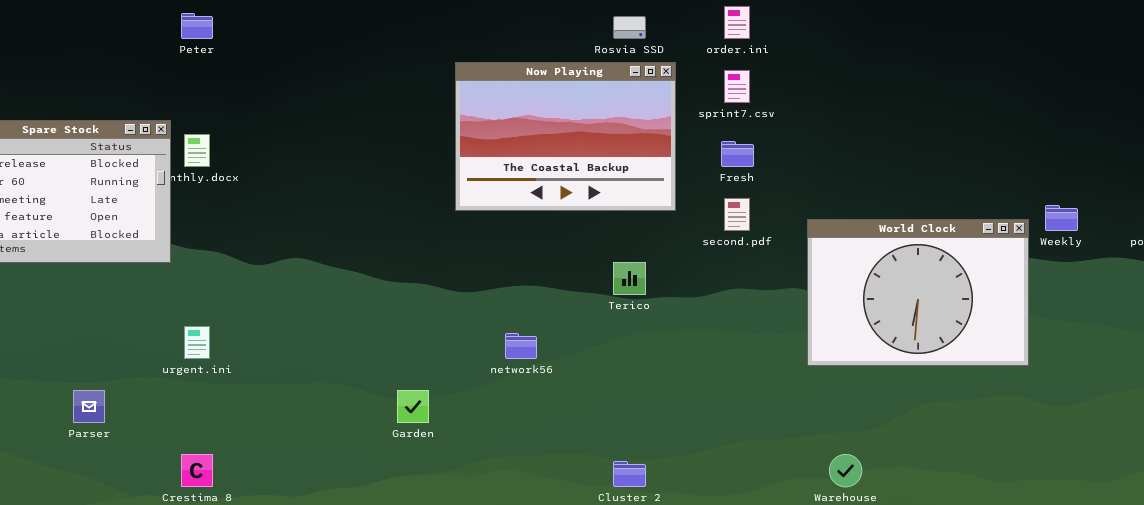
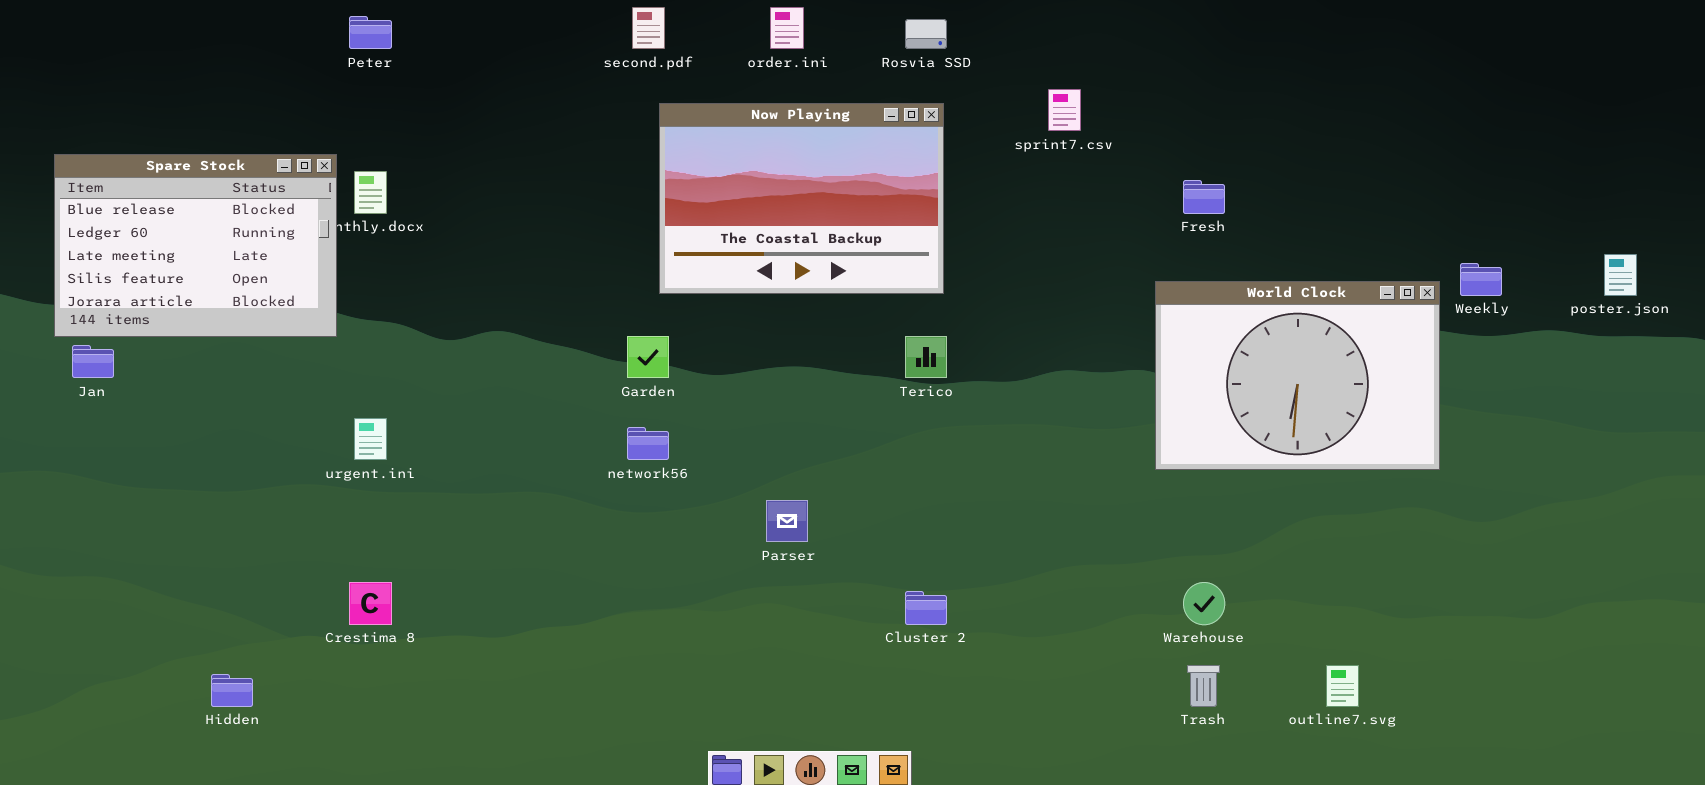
order.ini: [724,6,750,39] -> [770,7,804,49], moved
Now Playing: [455,62,676,211] -> [659,103,944,294], moved
Fresh: [721,141,754,167] -> [1183,180,1225,214], moved
second.pdf: [724,198,750,231] -> [632,7,665,49], moved
network56: [505,333,537,359] -> [627,427,669,460], moved
Parser: [73,390,105,423] -> [766,500,808,542], moved
Garden: [397,390,429,423] -> [627,336,669,378], moved

